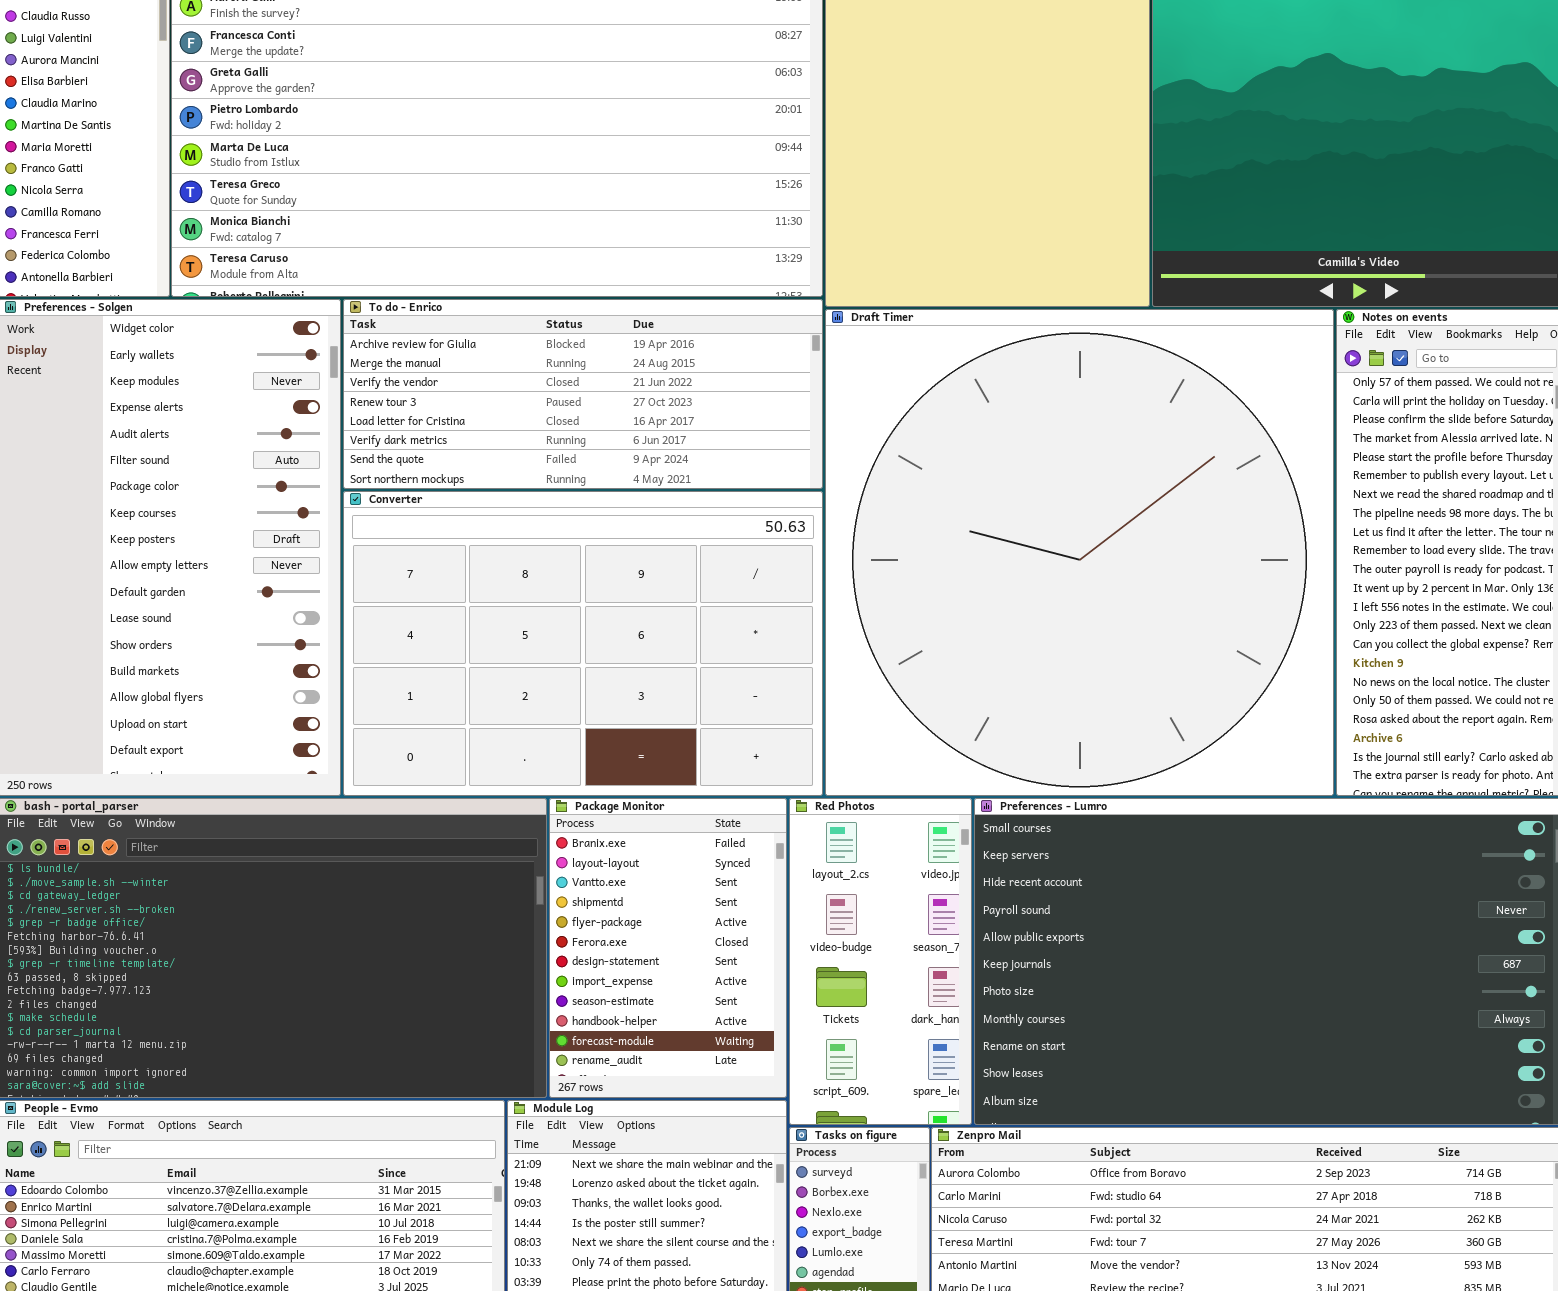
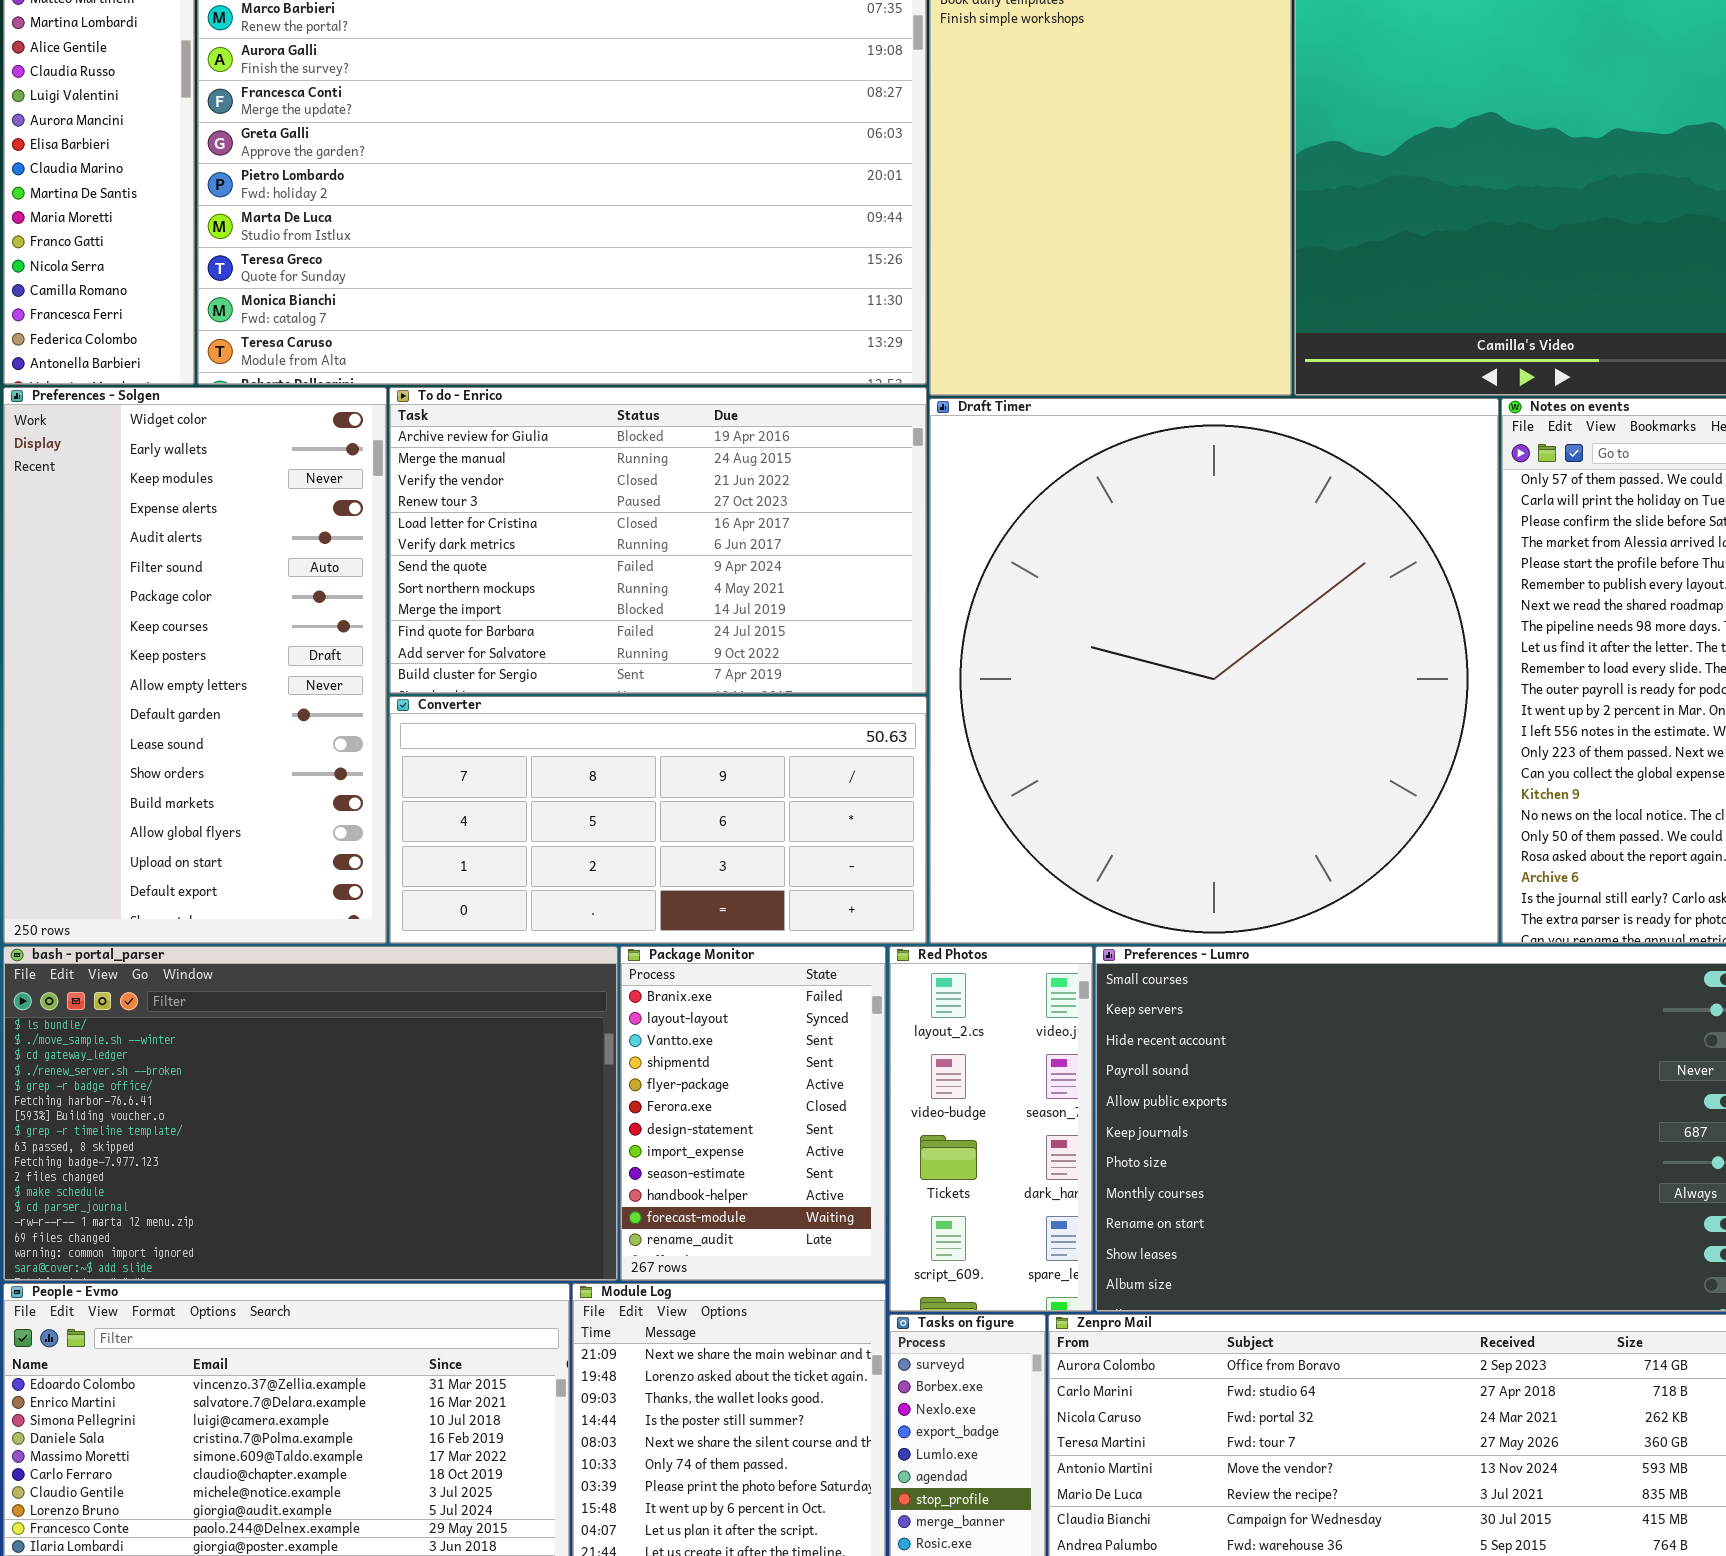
To do - Enrico: [343,299,823,489] -> [389,387,927,694], resized
Converter: [343,491,823,796] -> [389,696,927,944], resized

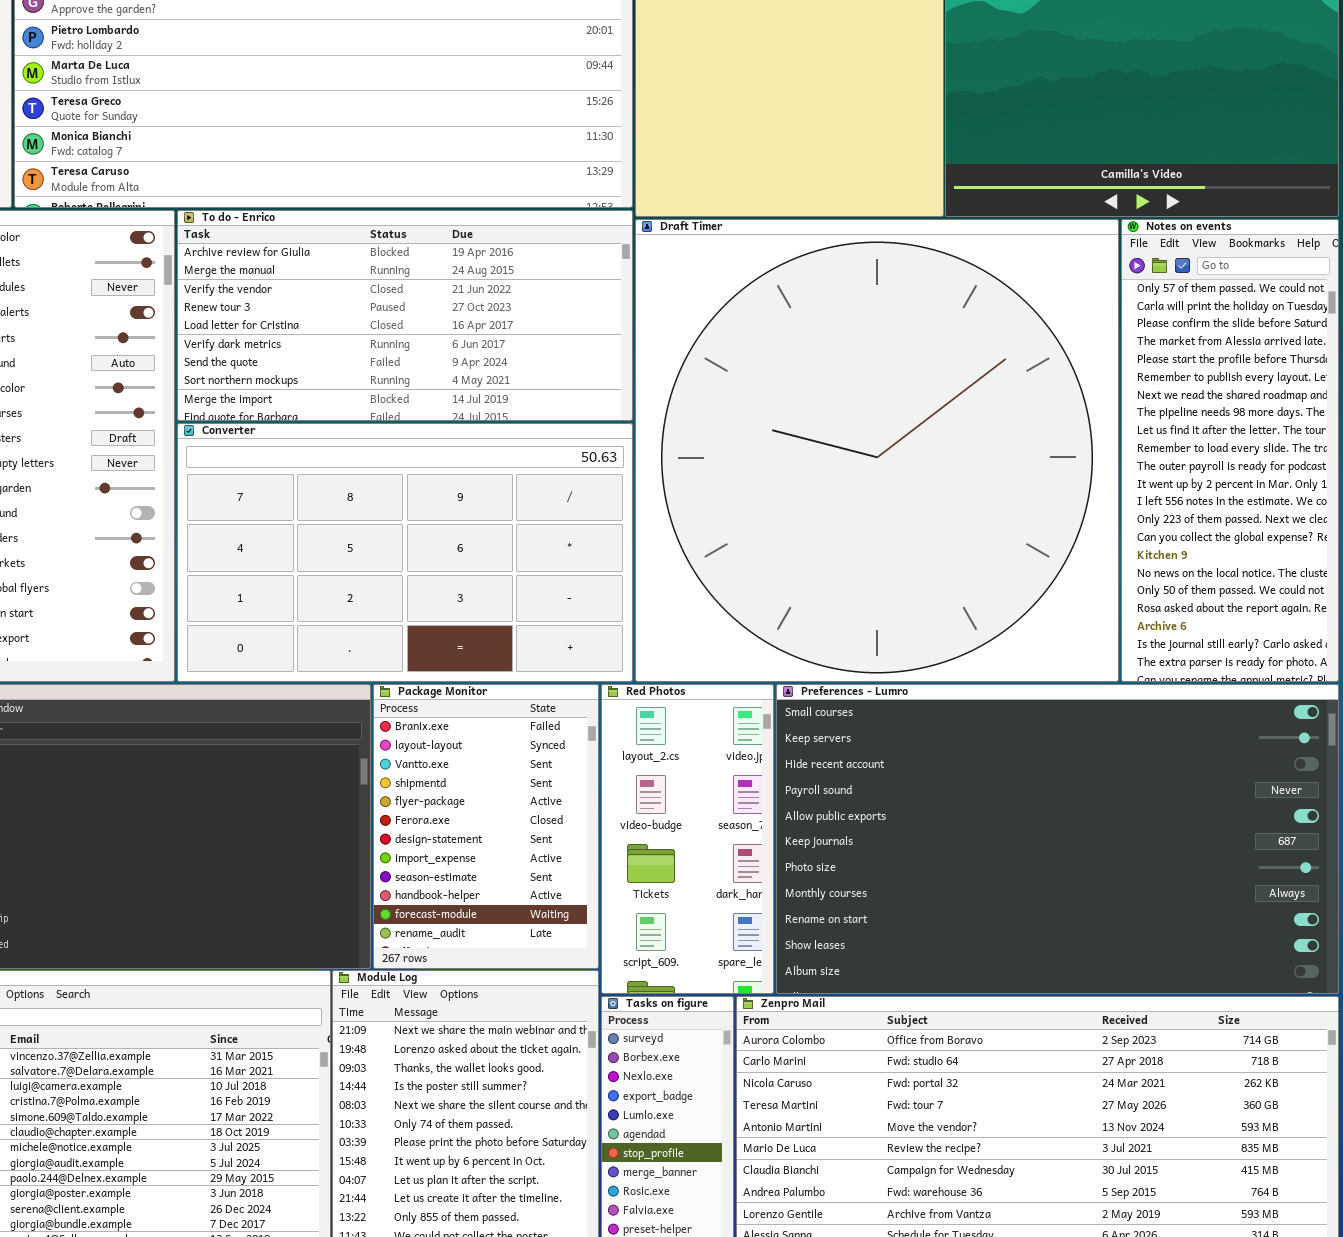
To do - Enrico: [389,387,927,694] -> [177,210,633,421], resized
Converter: [389,696,927,944] -> [177,423,633,682], resized

